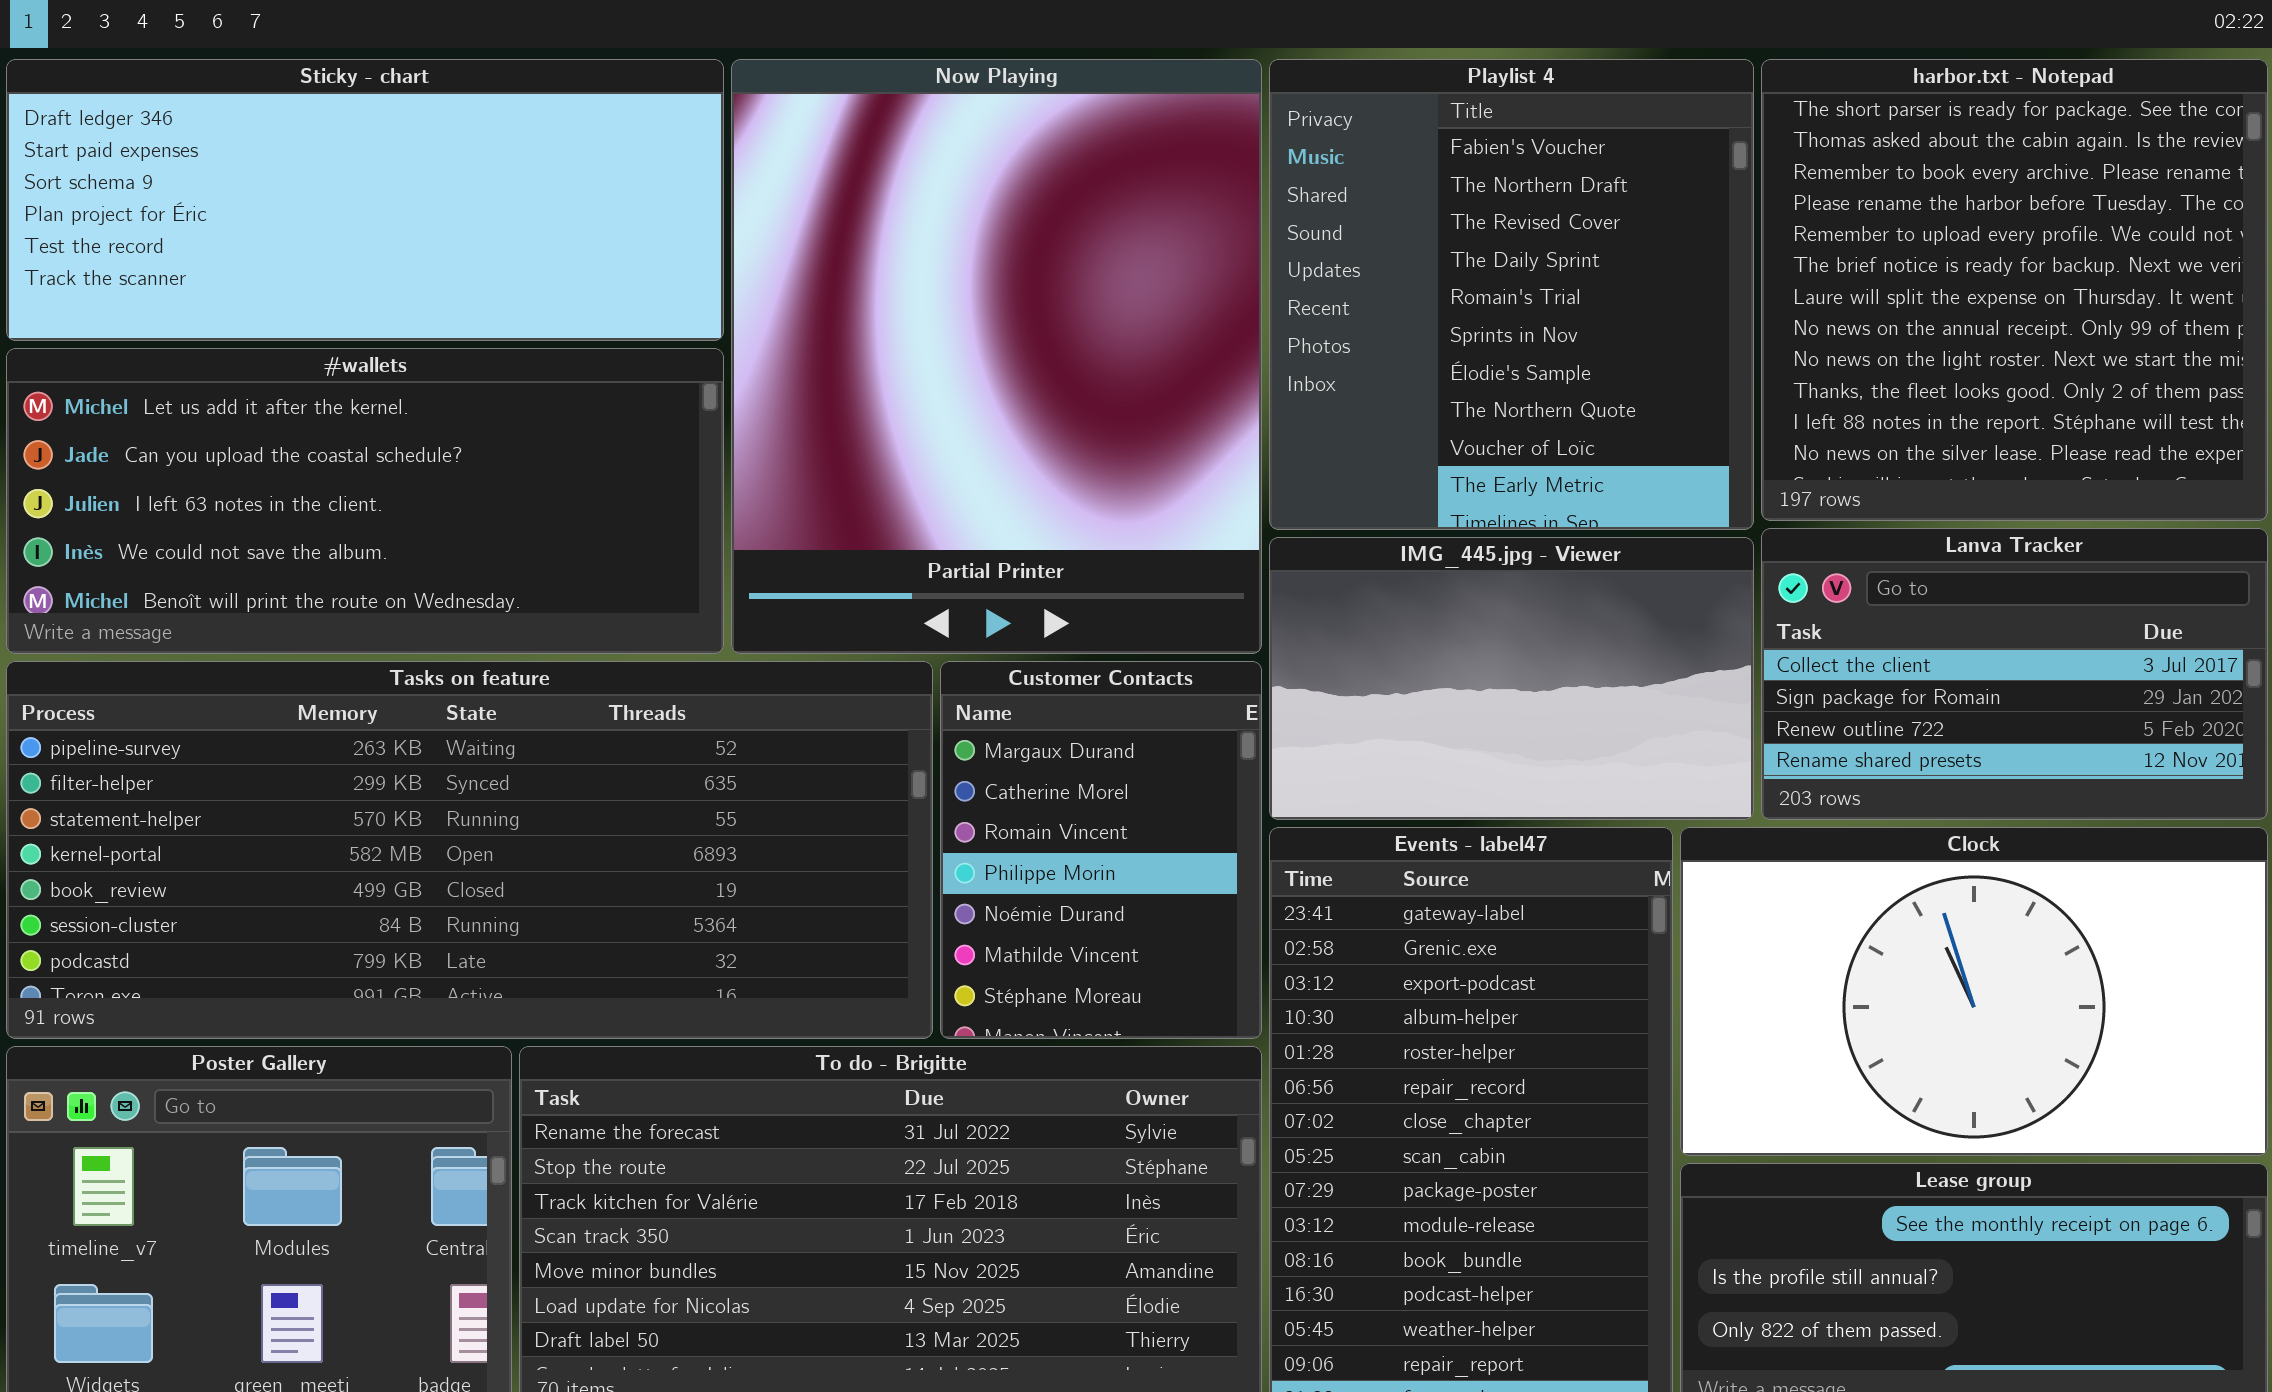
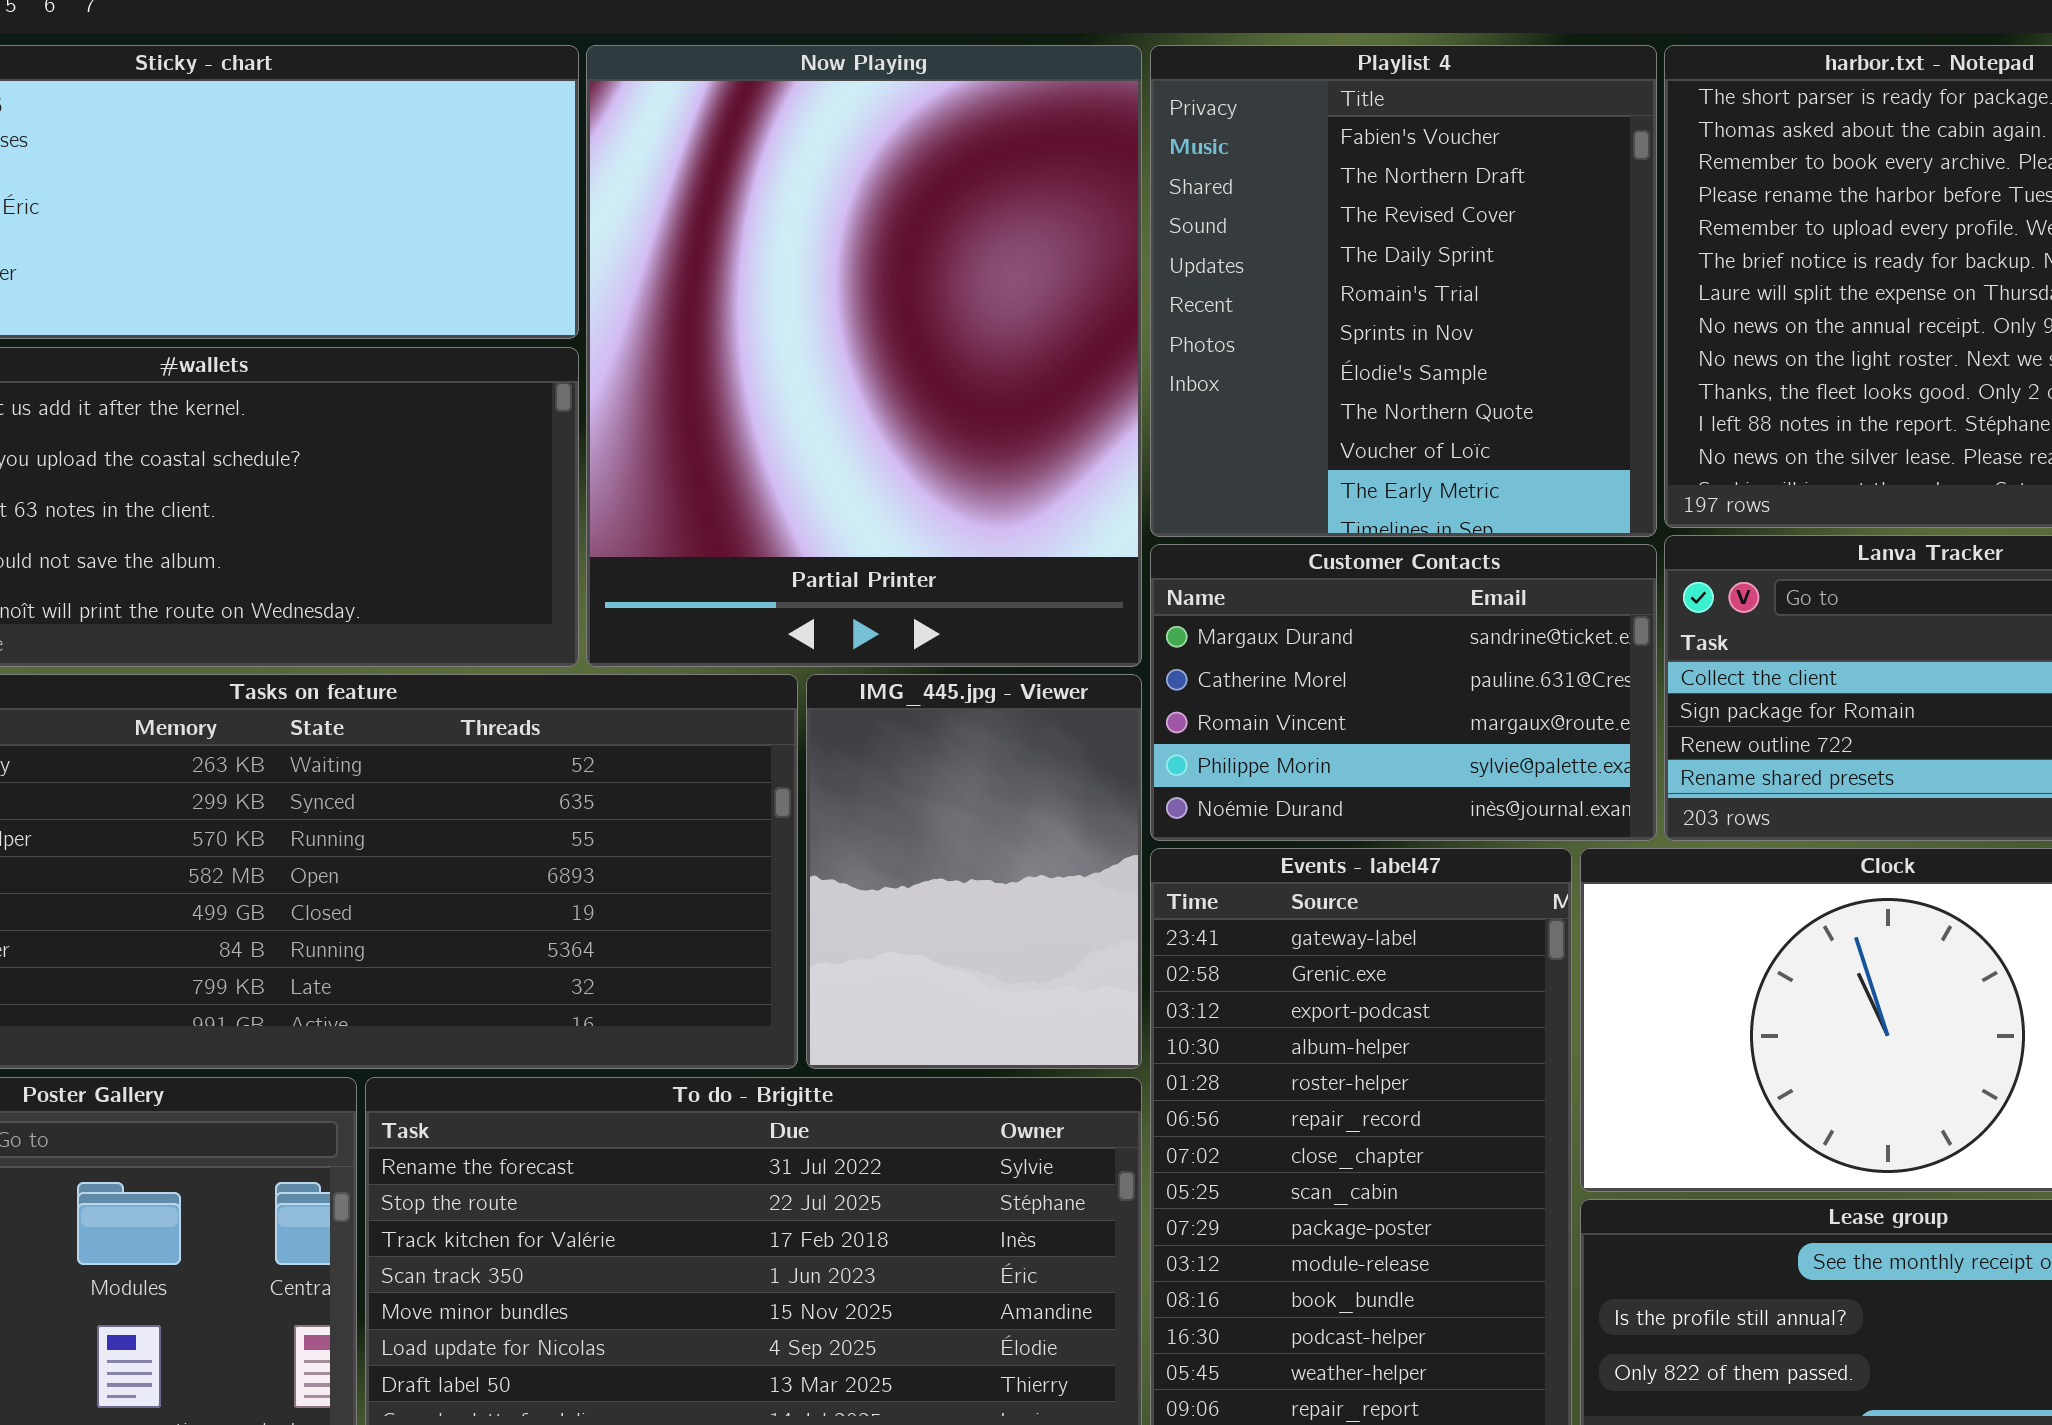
IMG_445.jpg - Viewer: [1269,537,1754,820] -> [806,674,1142,1069], moved, resized
Customer Contacts: [940,661,1262,1039] -> [1150,544,1657,841], moved, resized

